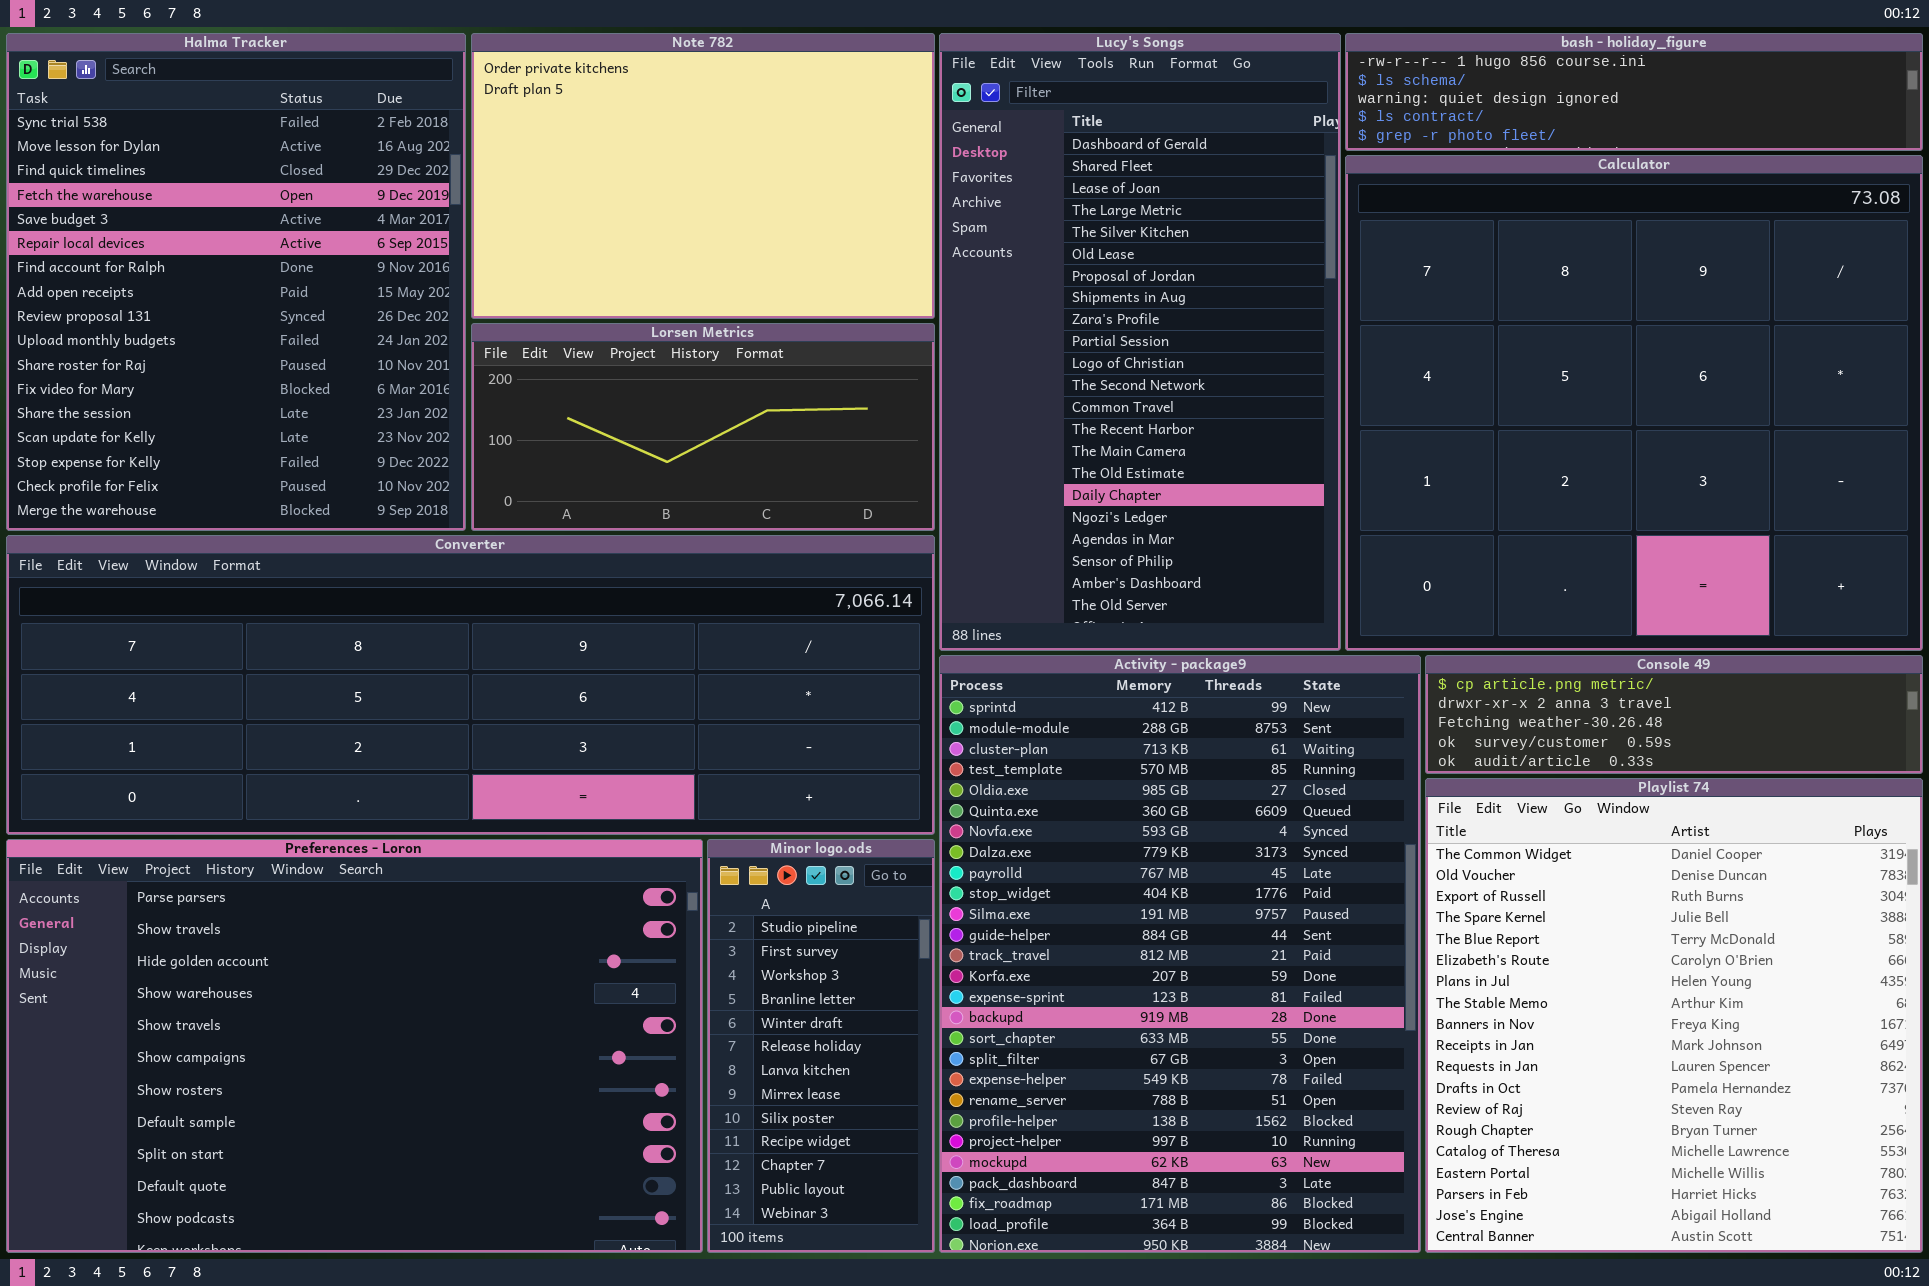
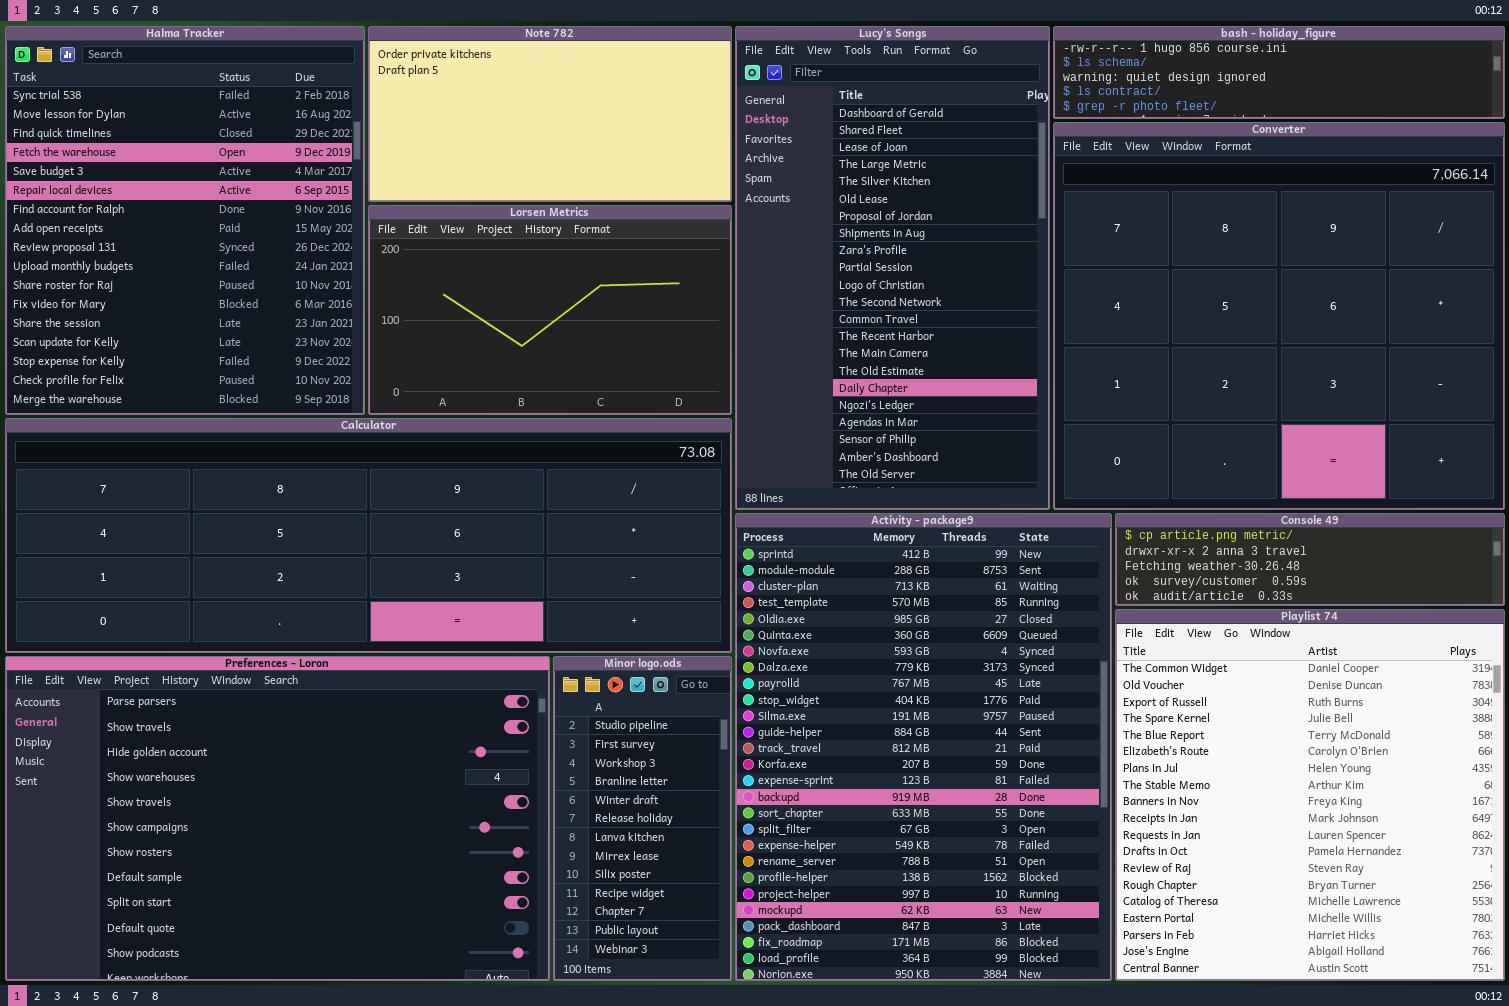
Note 782: [471,33,935,319] -> [368,26,732,202], resized
Calculator: [1345,155,1923,651] -> [5,418,732,653], moved, resized
Lorsen Metrics: [471,323,935,531] -> [368,205,732,415], resized
Converter: [6,535,935,835] -> [1053,122,1505,510], moved, resized

